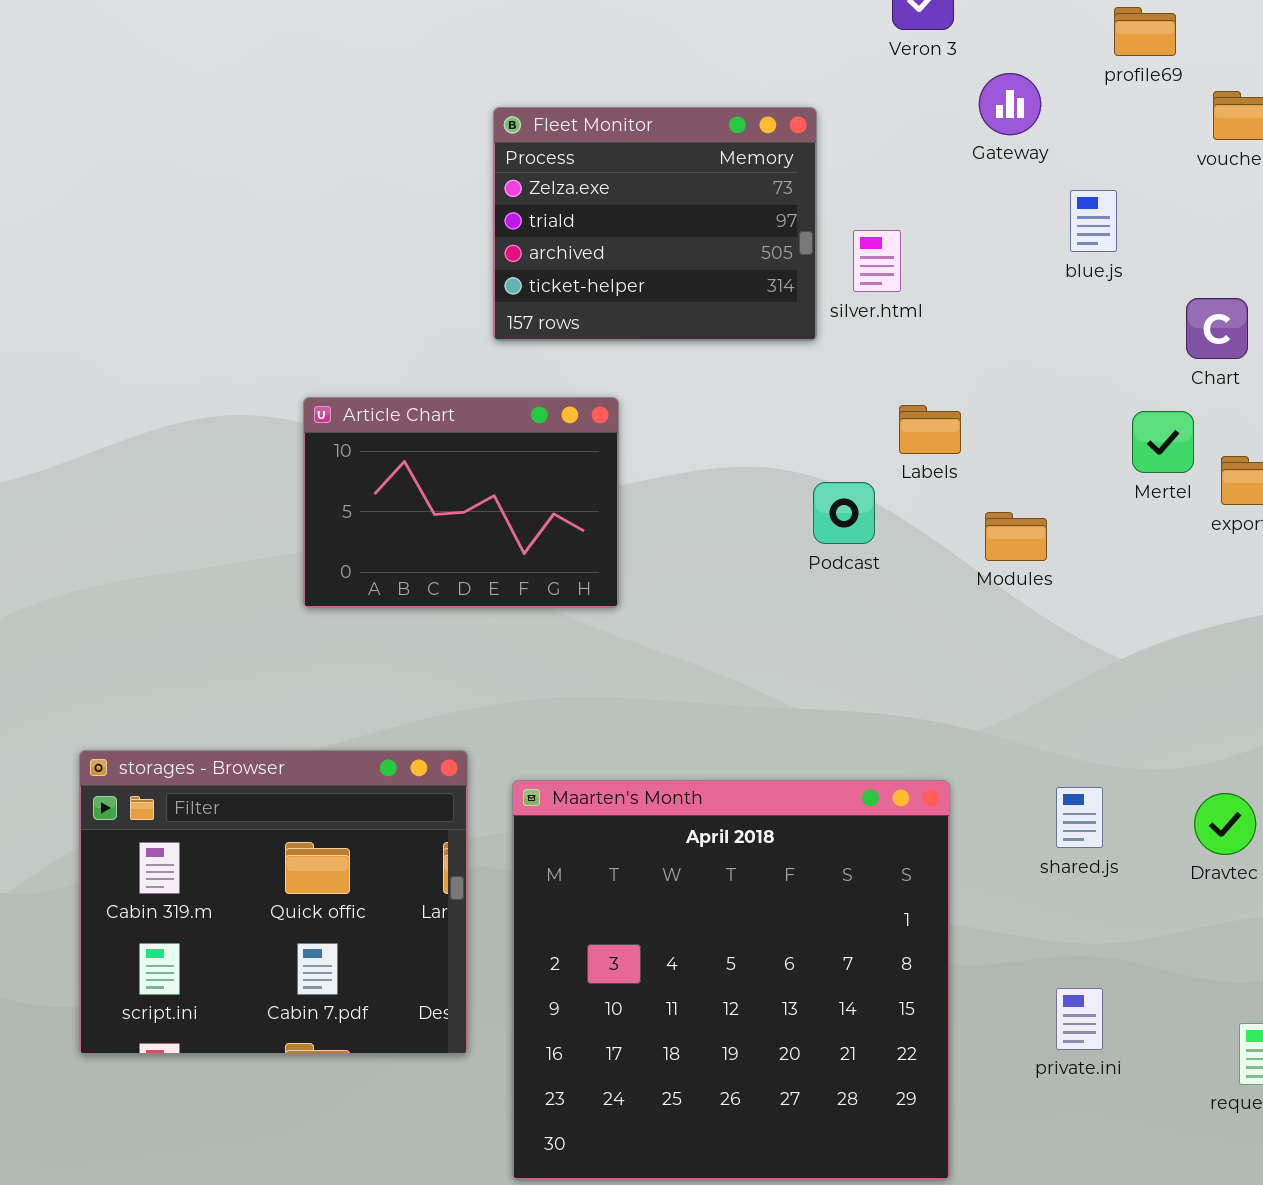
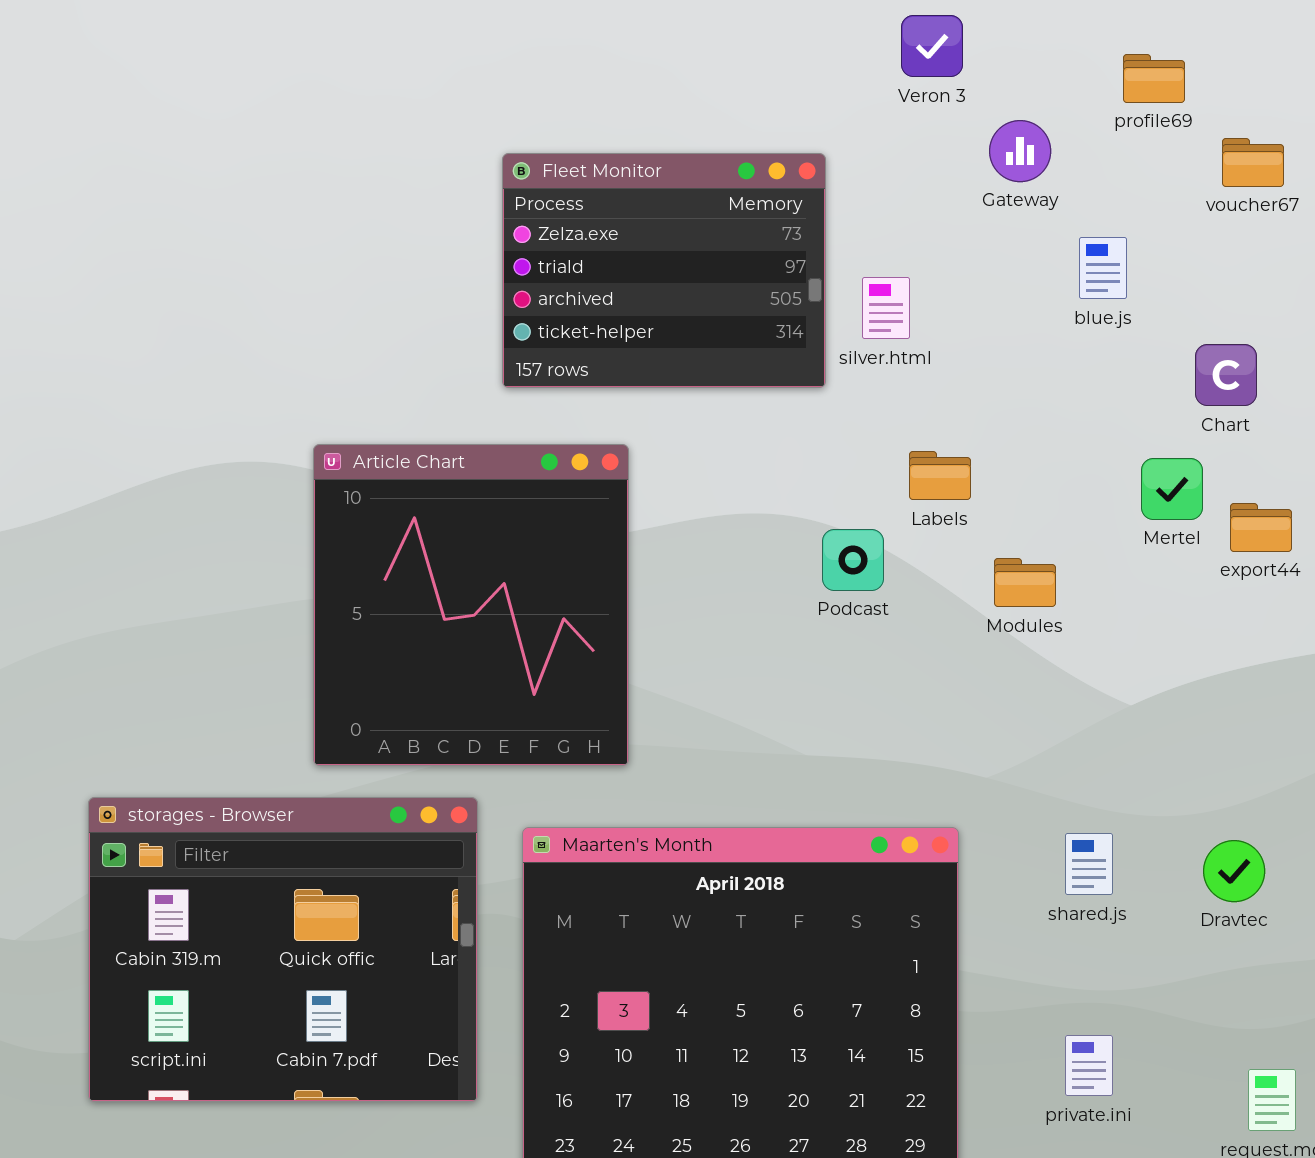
Article Chart: [303,397,619,608] -> [313,444,629,766], resized

